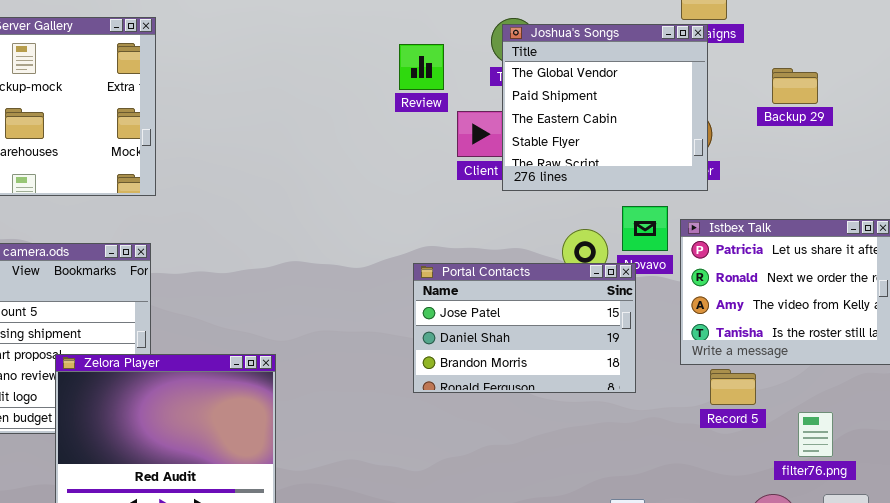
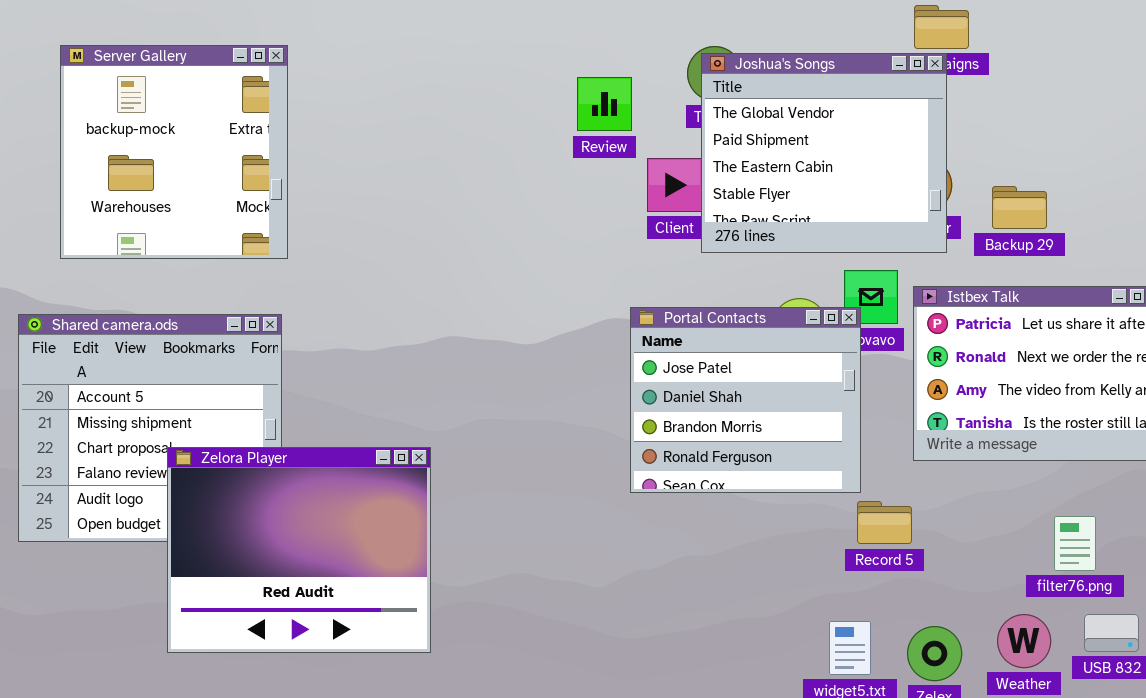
Backup 29: [772,68,818,104] -> [992,186,1047,229], moved
Portal Contacts: [413,263,636,393] -> [630,307,861,493], resized
Record 5: [710,369,756,405] -> [857,501,912,544], moved

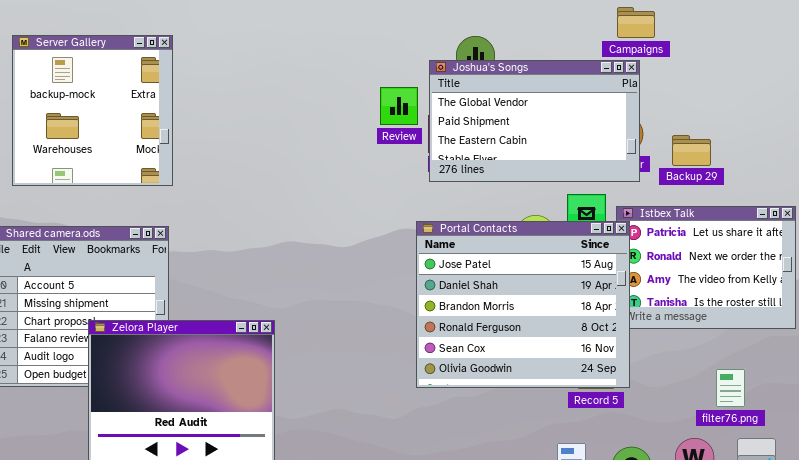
Joshua's Songs: [701,53,947,253] -> [429,60,640,182], resized
Review: [577,77,632,131] -> [380,87,418,125], moved
Portal Contacts: [630,307,861,493] -> [416,221,630,388], resized

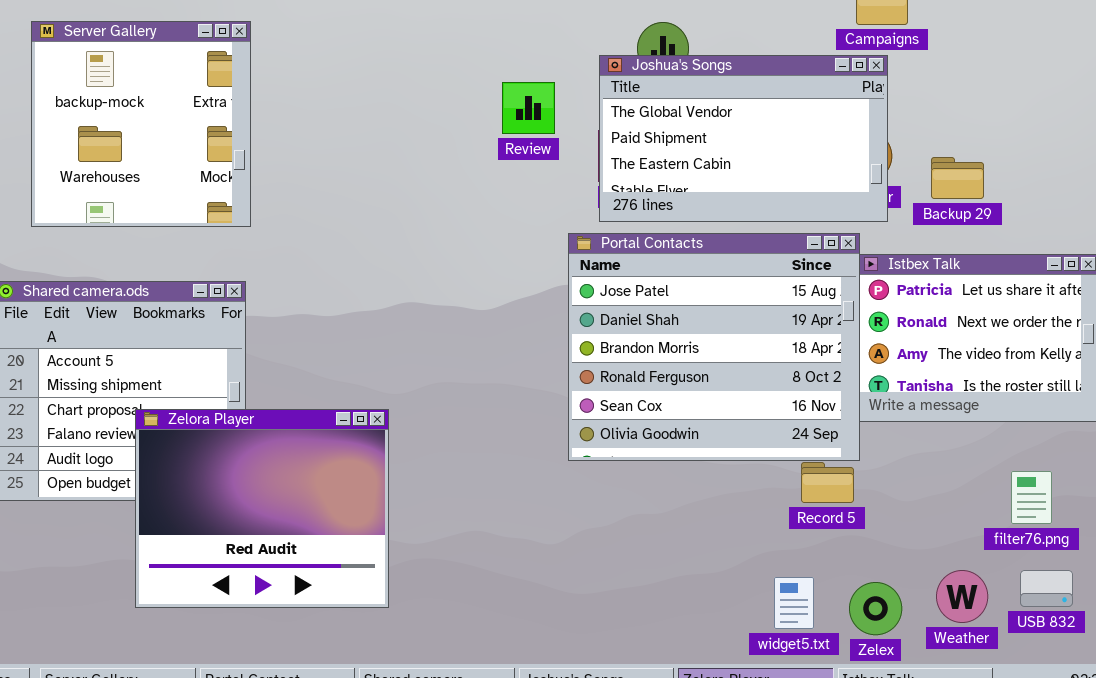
Review: [380,87,418,125] -> [502,82,555,134], moved
Portal Contacts: [416,221,630,388] -> [568,233,860,461], moved
filter76.png: [716,369,745,407] -> [1011,471,1052,524], moved

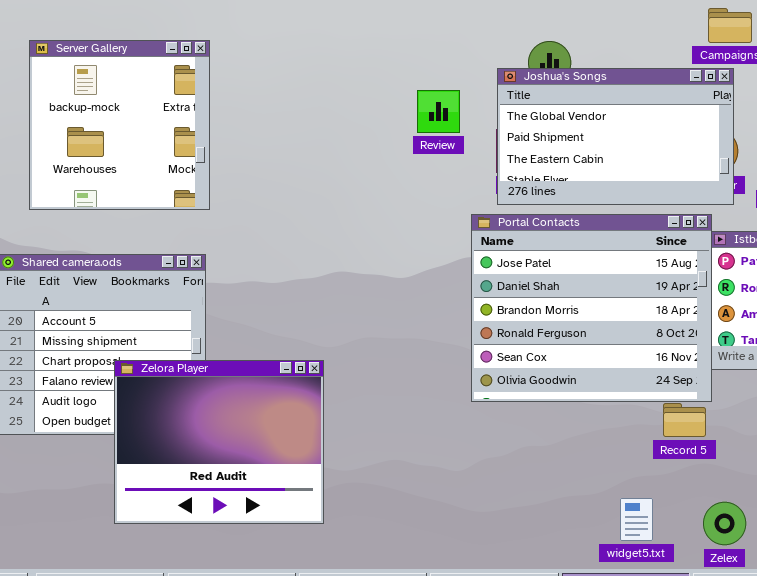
widget5.txt: [774,577,814,629] -> [620,498,653,541], moved

